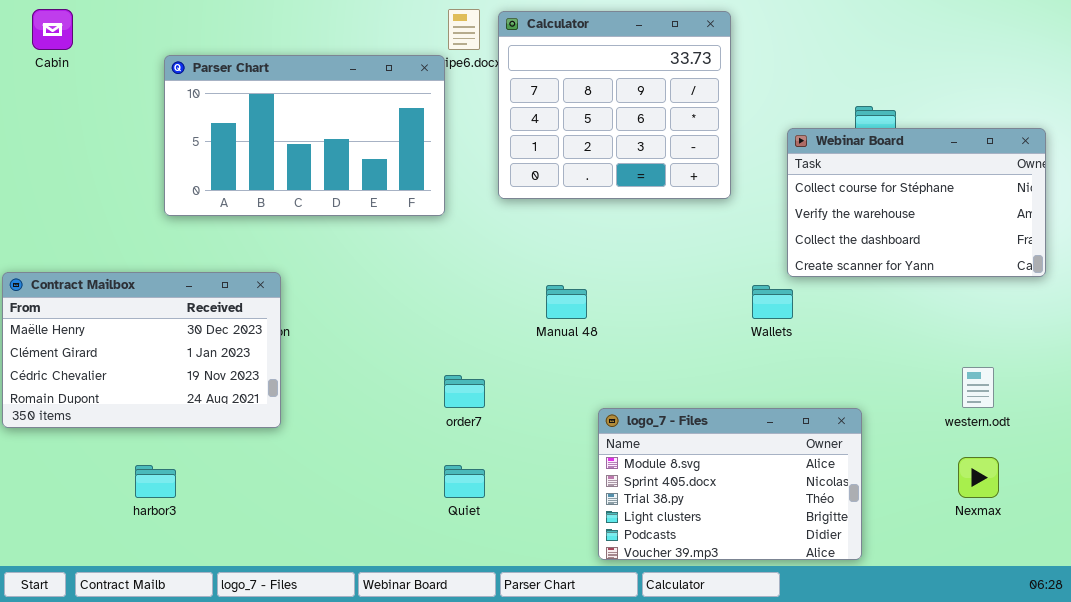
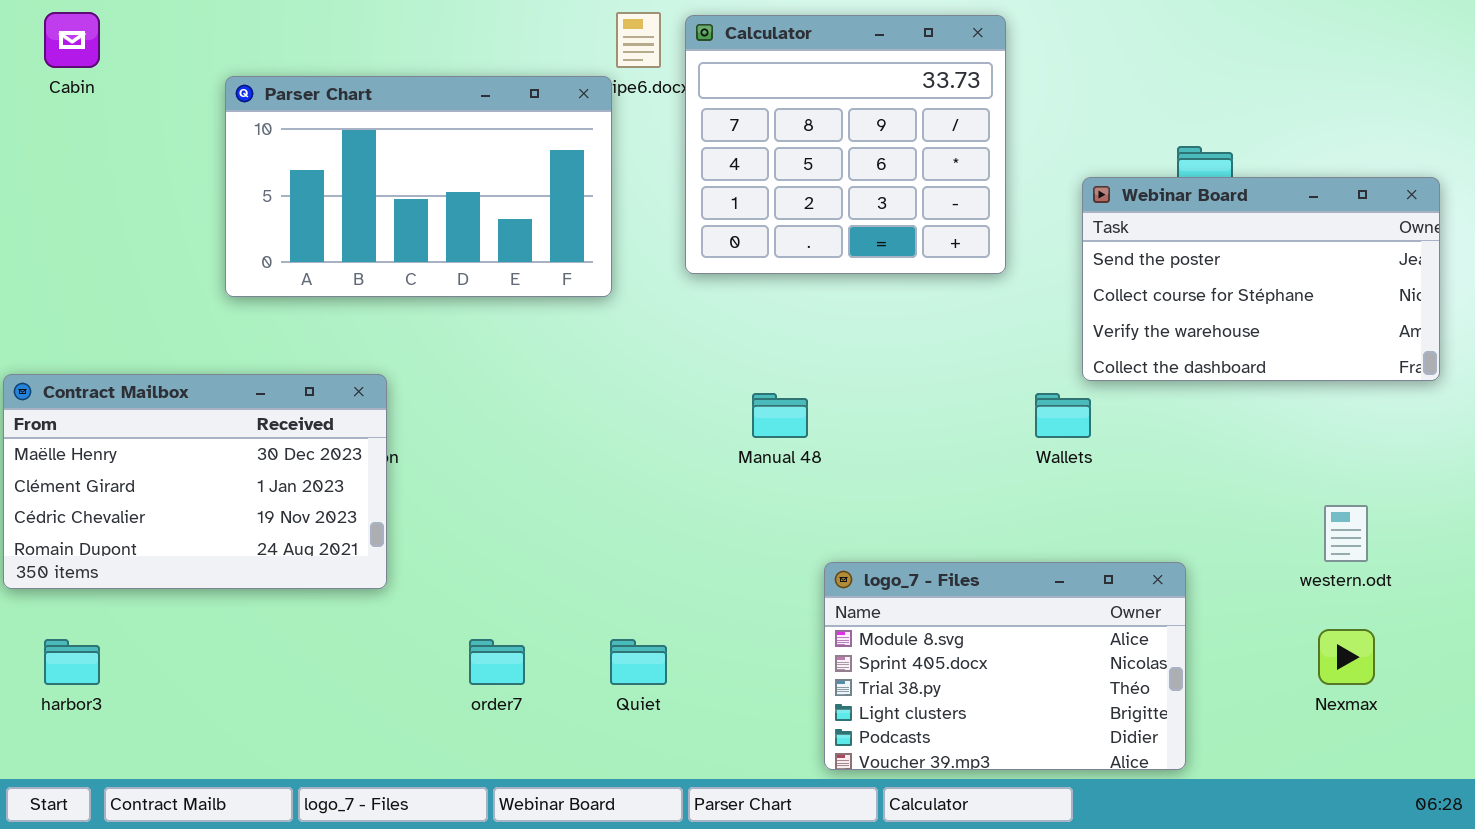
Webinar Board: [787,128,1046,277] -> [1082,177,1440,381], scrolled up 1 row
order7: [444,375,485,408] -> [469,639,525,685], moved
harbor3: [135,465,176,498] -> [44,639,100,685], moved

